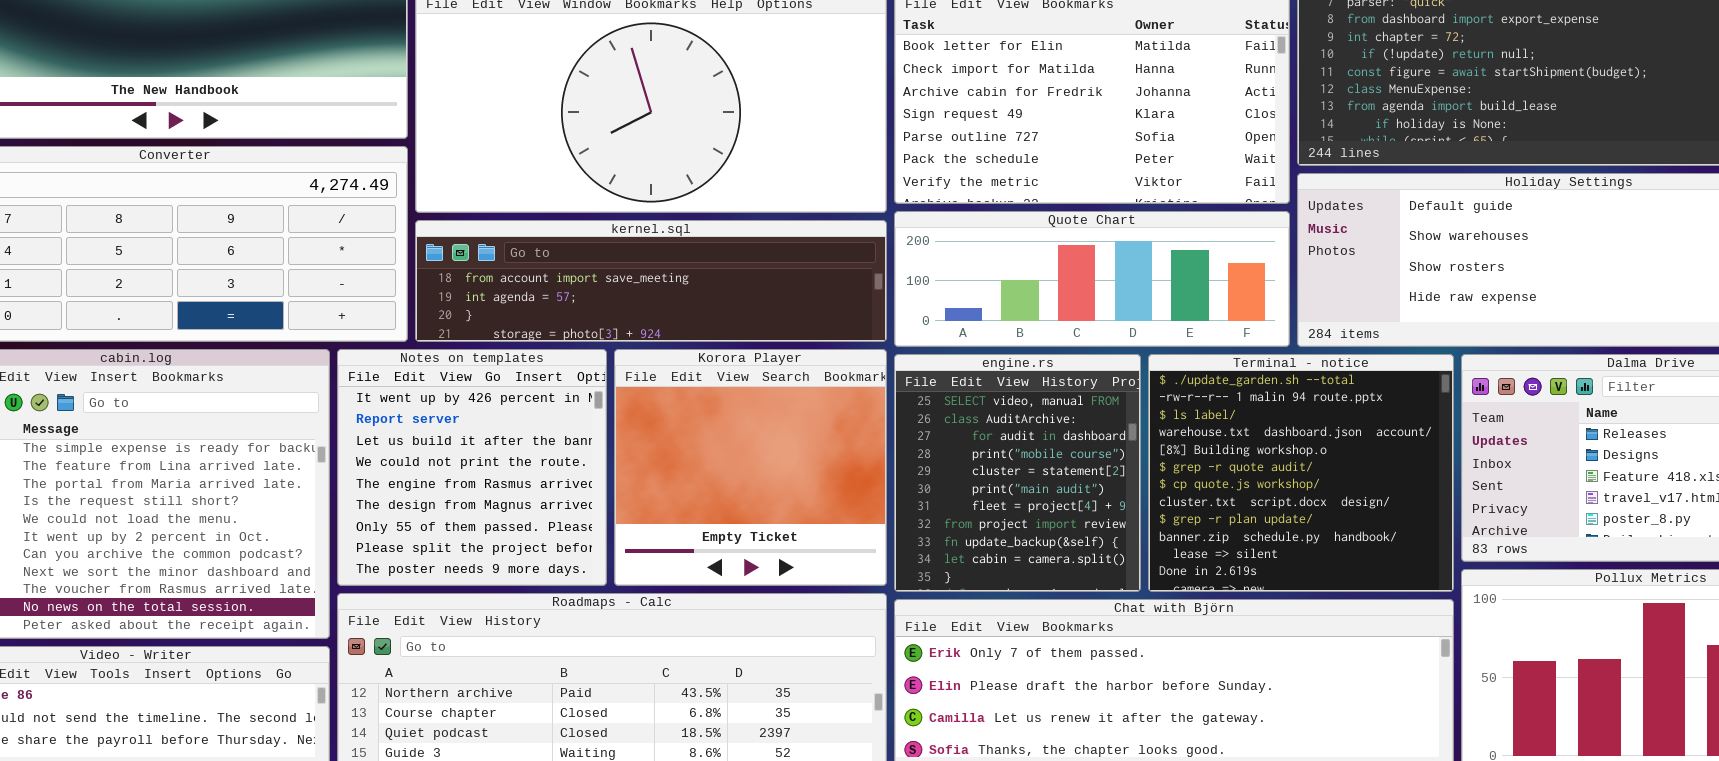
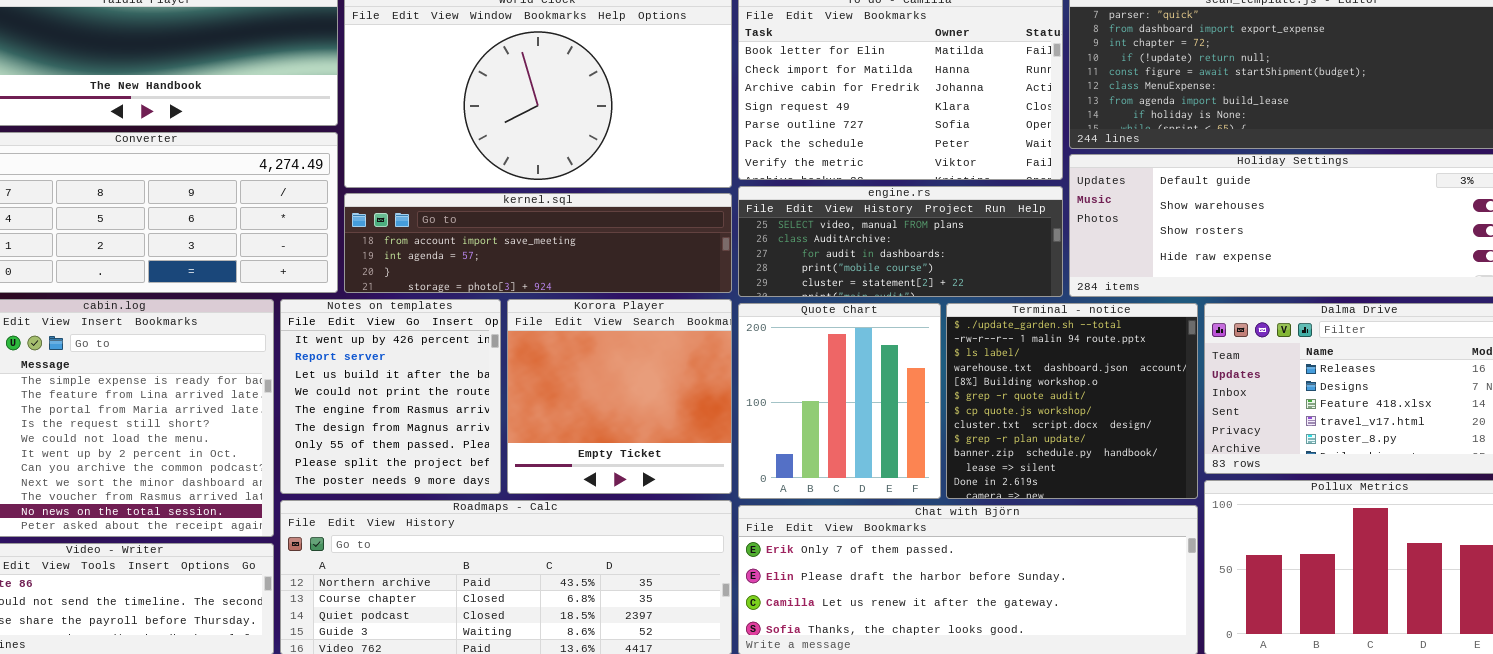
Quote Chart: [894,211,1290,347] -> [738,303,941,499], moved, resized
engine.rs: [894,354,1141,592] -> [738,186,1063,297], moved, resized

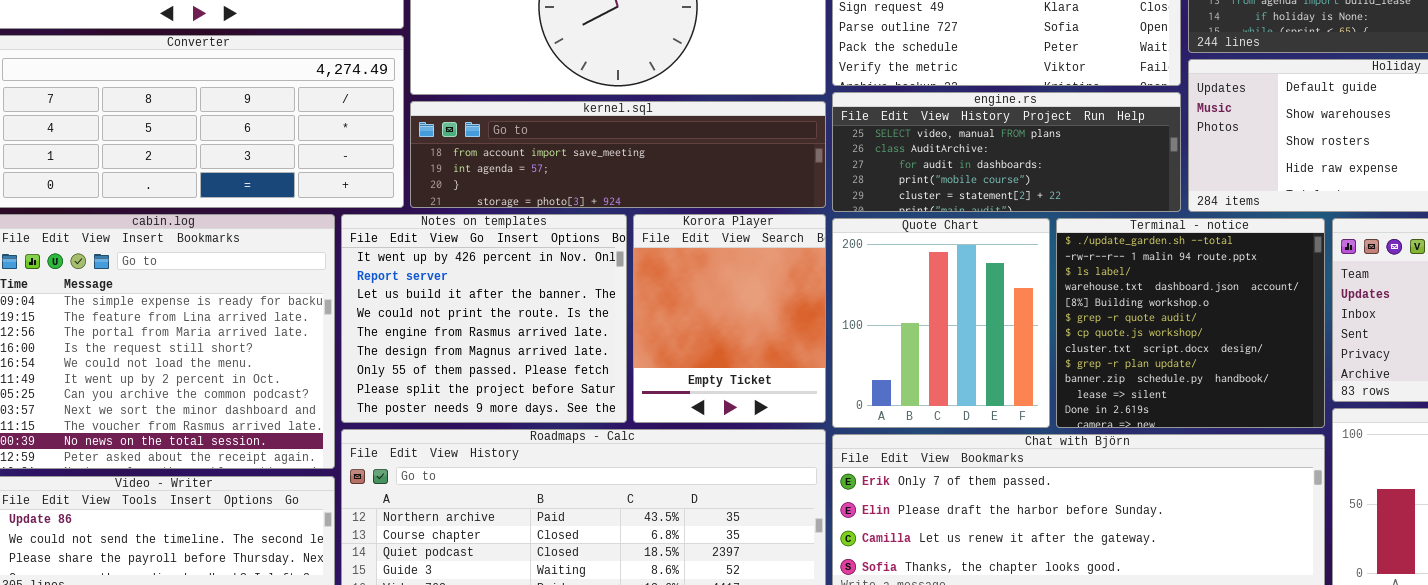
Notes on templates: [280,299,501,494] -> [341,214,627,423], resized
Korora Player: [507,299,732,494] -> [633,214,826,423], resized

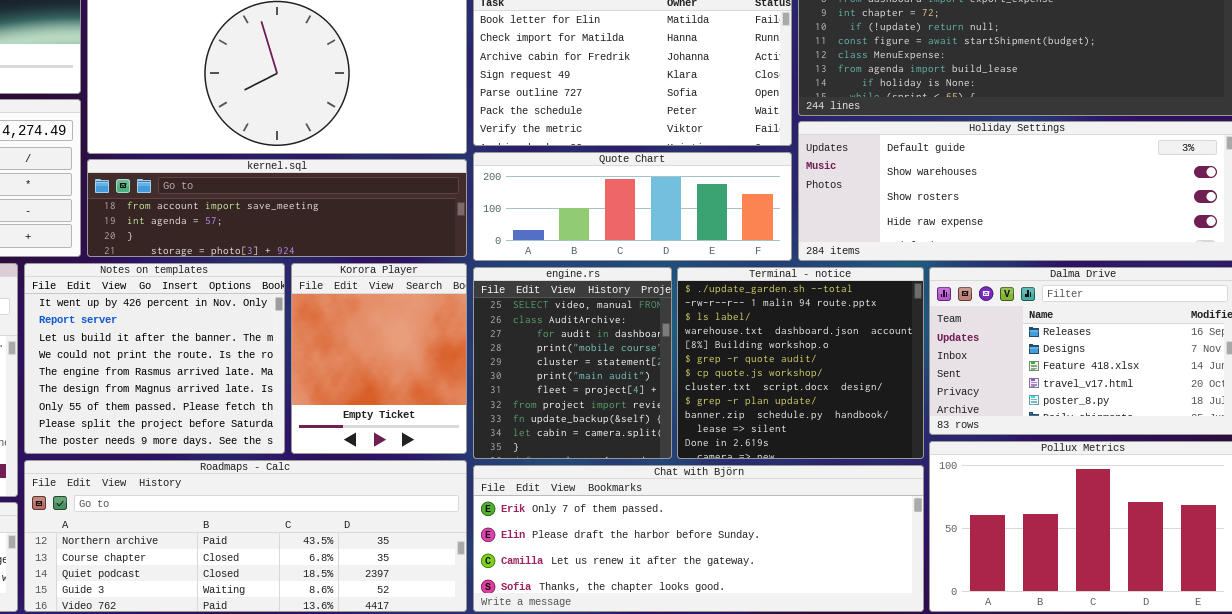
engine.rs: [832,92,1181,212] -> [473,267,672,459], moved, resized
Quote Chart: [832,218,1050,428] -> [473,152,792,261], moved, resized

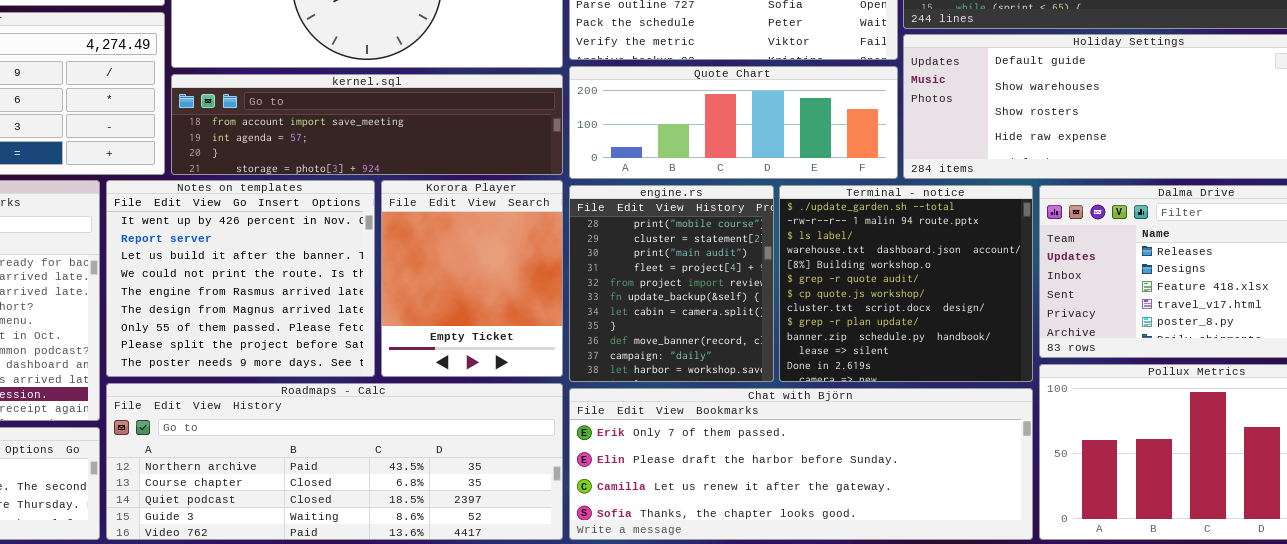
engine.rs: [473,267,672,459] -> [569,185,774,382], scrolled down 3 rows

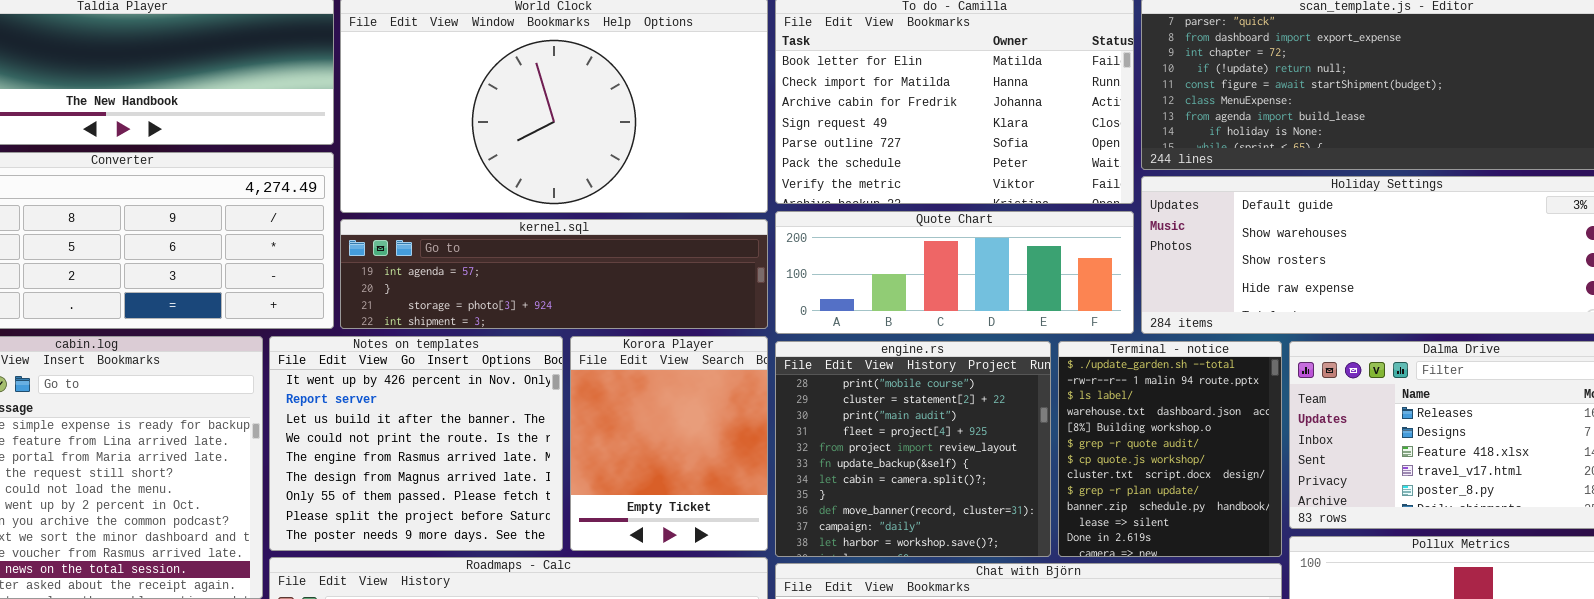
kernel.sql: [171,74,563,175] -> [340,219,768,329], scrolled down 1 row
engine.rs: [569,185,774,382] -> [775,341,1051,557], resized
Terminal - notice: [779,185,1033,382] -> [1058,341,1282,557], resized

